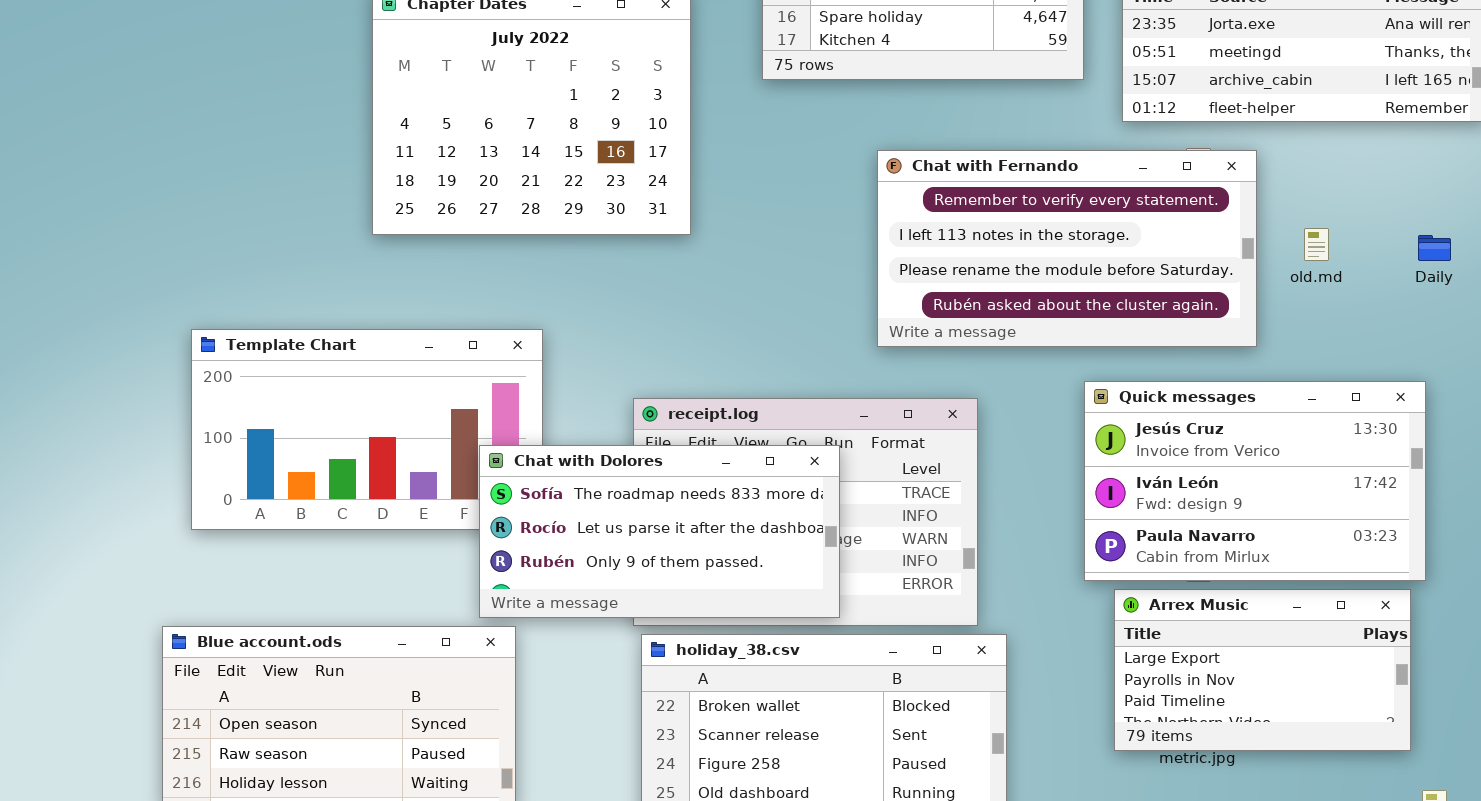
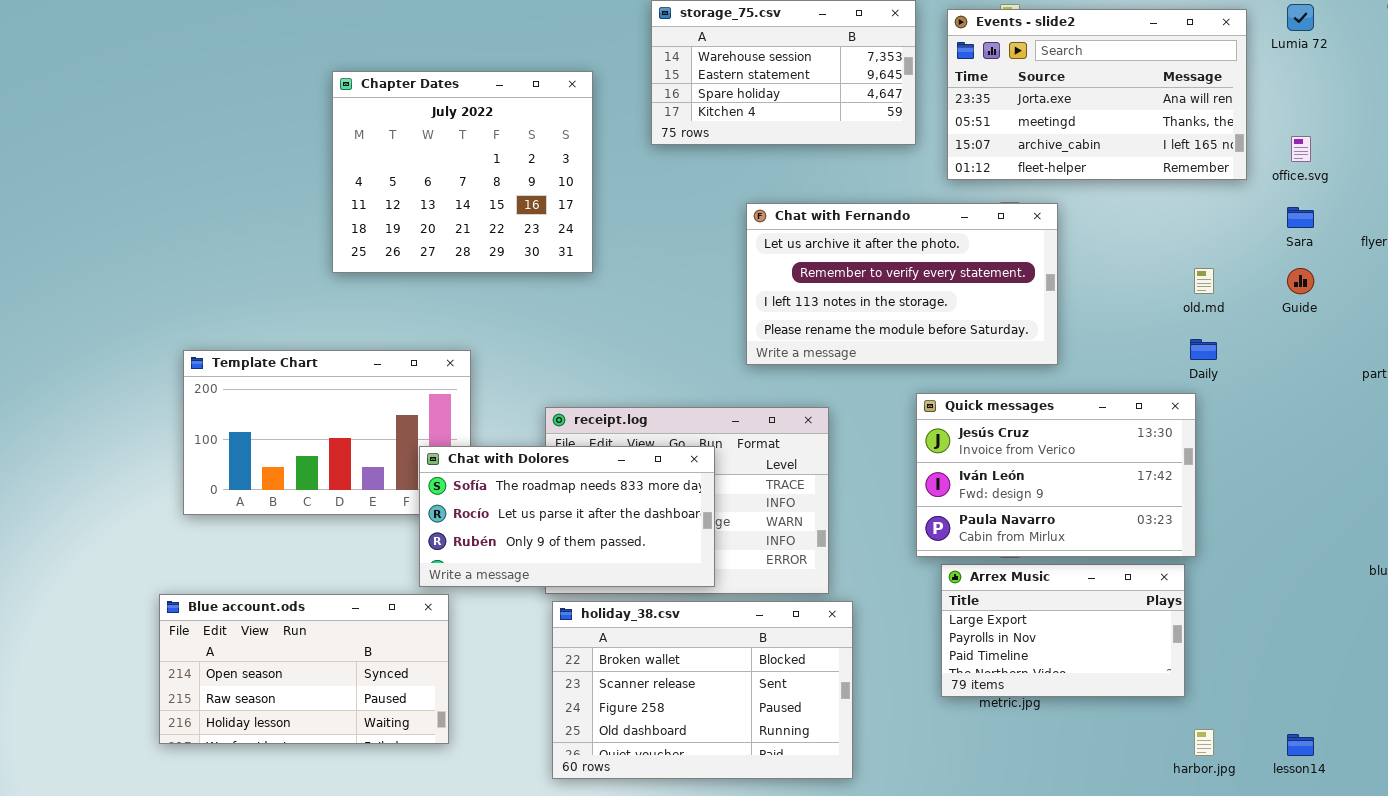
Chat with Fernando: [877,150,1257,347] -> [746,203,1058,365], scrolled up 1 row
old.md: [1304,228,1329,261] -> [1194,268,1214,294], moved
Daily: [1418,235,1451,261] -> [1190,339,1217,360], moved

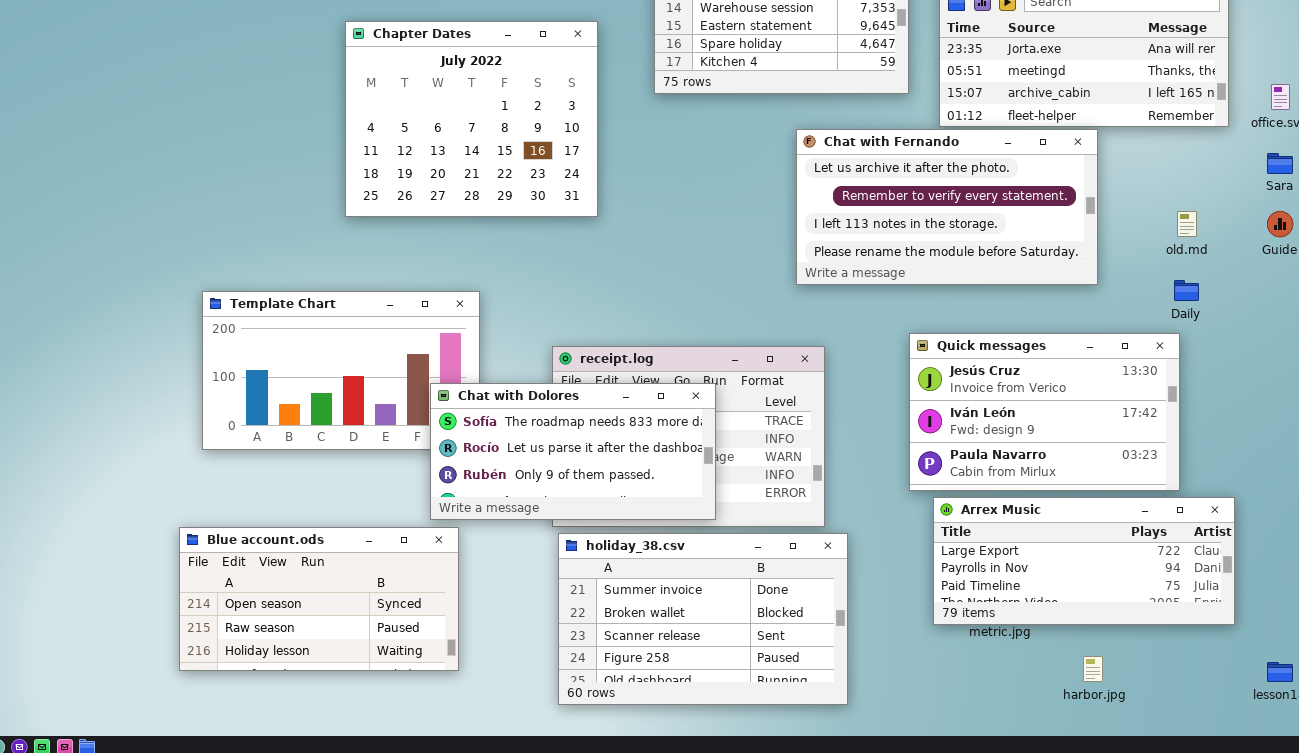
Chat with Fernando: [746,203,1058,365] -> [796,129,1098,285], moved
Arrex Music: [941,564,1185,697] -> [933,497,1235,625], resized
holiday_38.csv: [552,601,853,779] -> [558,533,848,705], scrolled up 1 row
harbor.jpg: [1194,729,1214,756] -> [1083,656,1103,682], moved

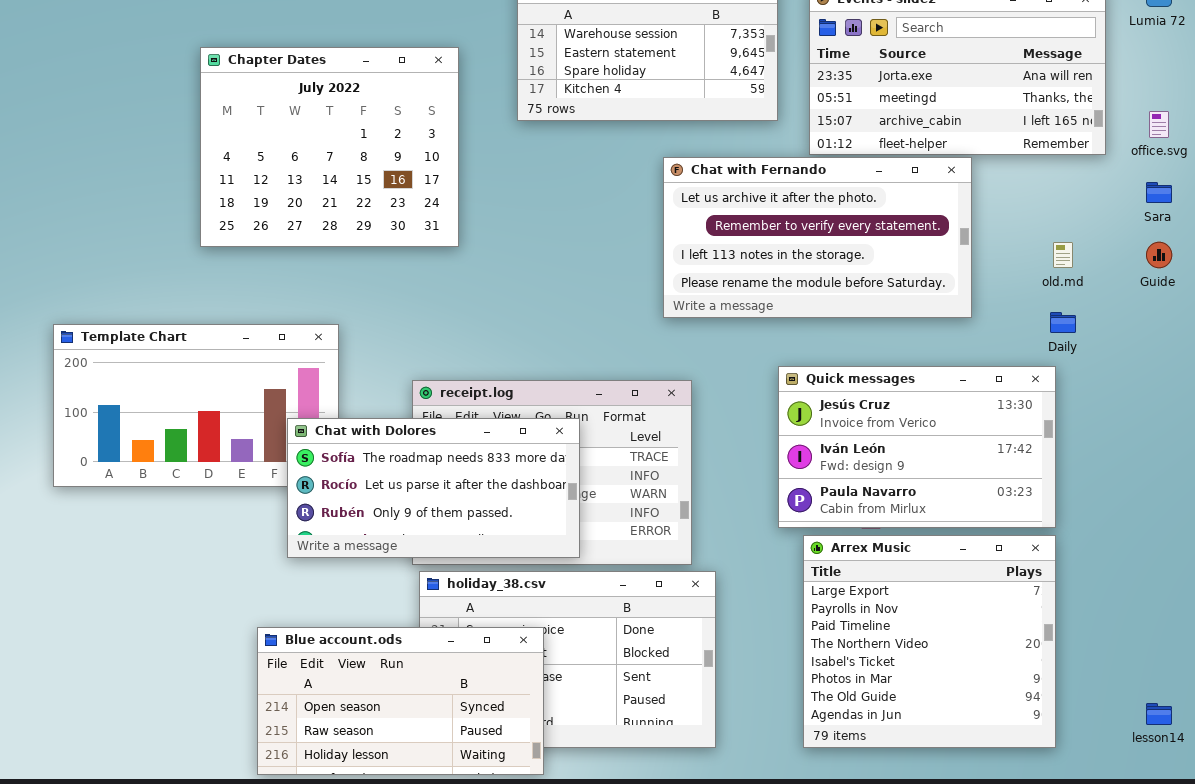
Arrex Music: [933,497,1235,625] -> [803,535,1056,748], resized
Blue account.ods: [179,527,459,671] -> [257,627,544,775], moved

